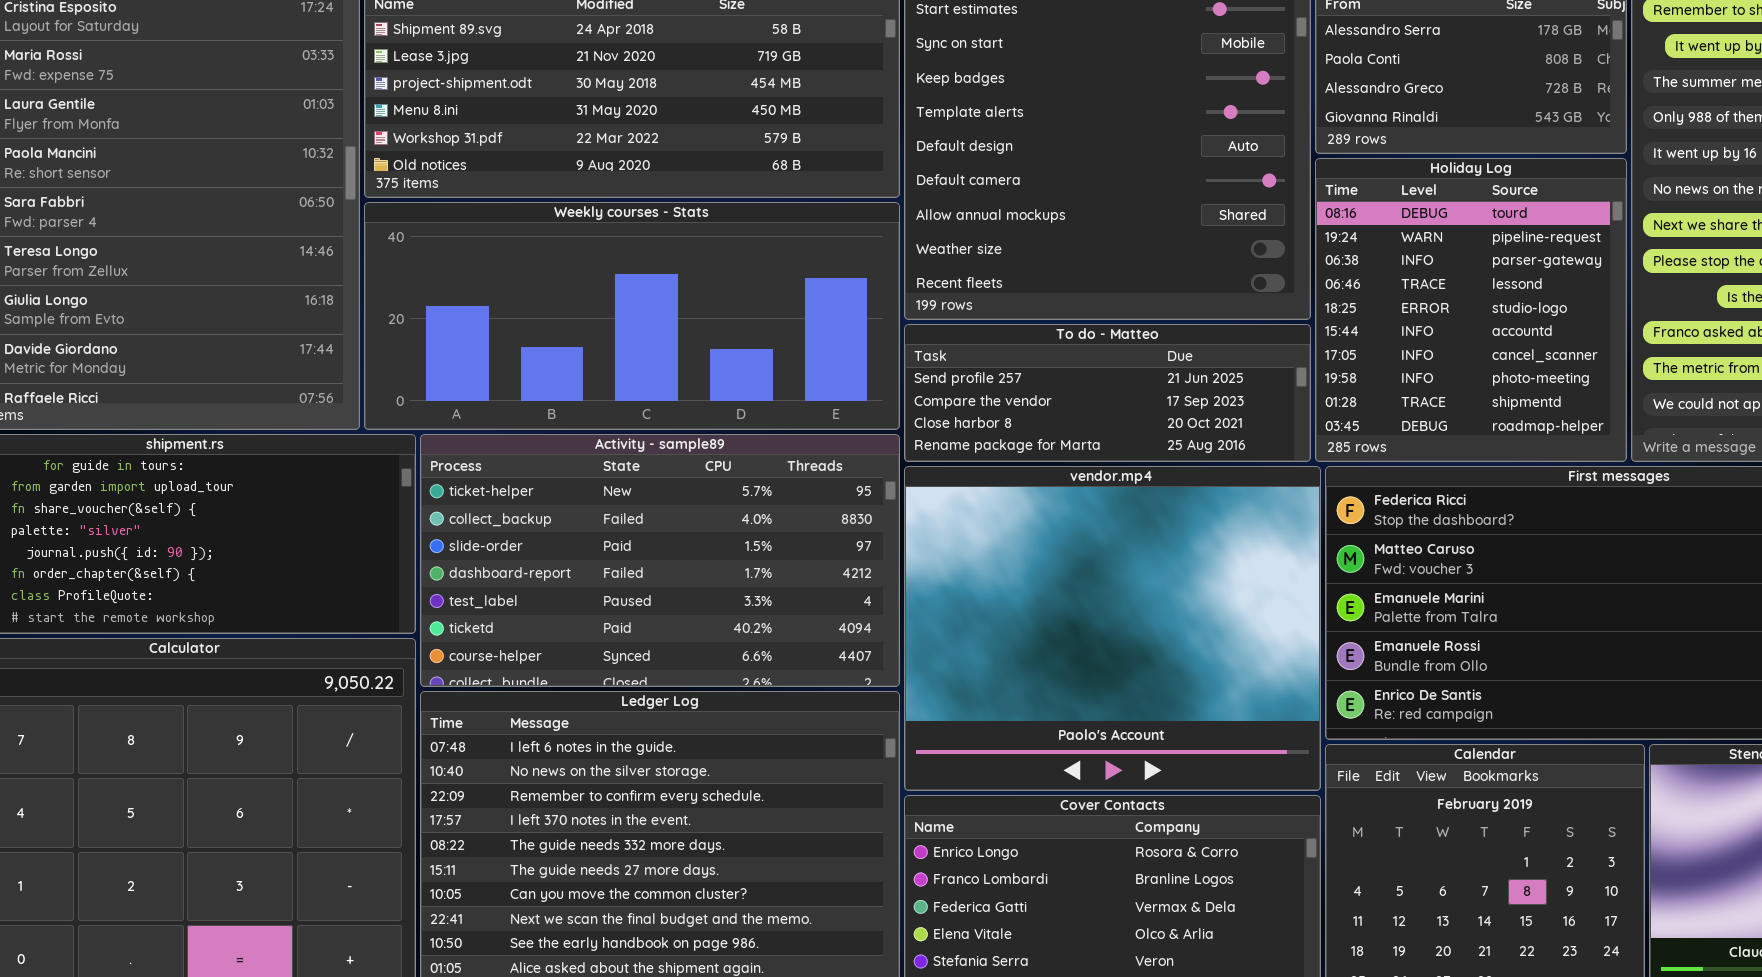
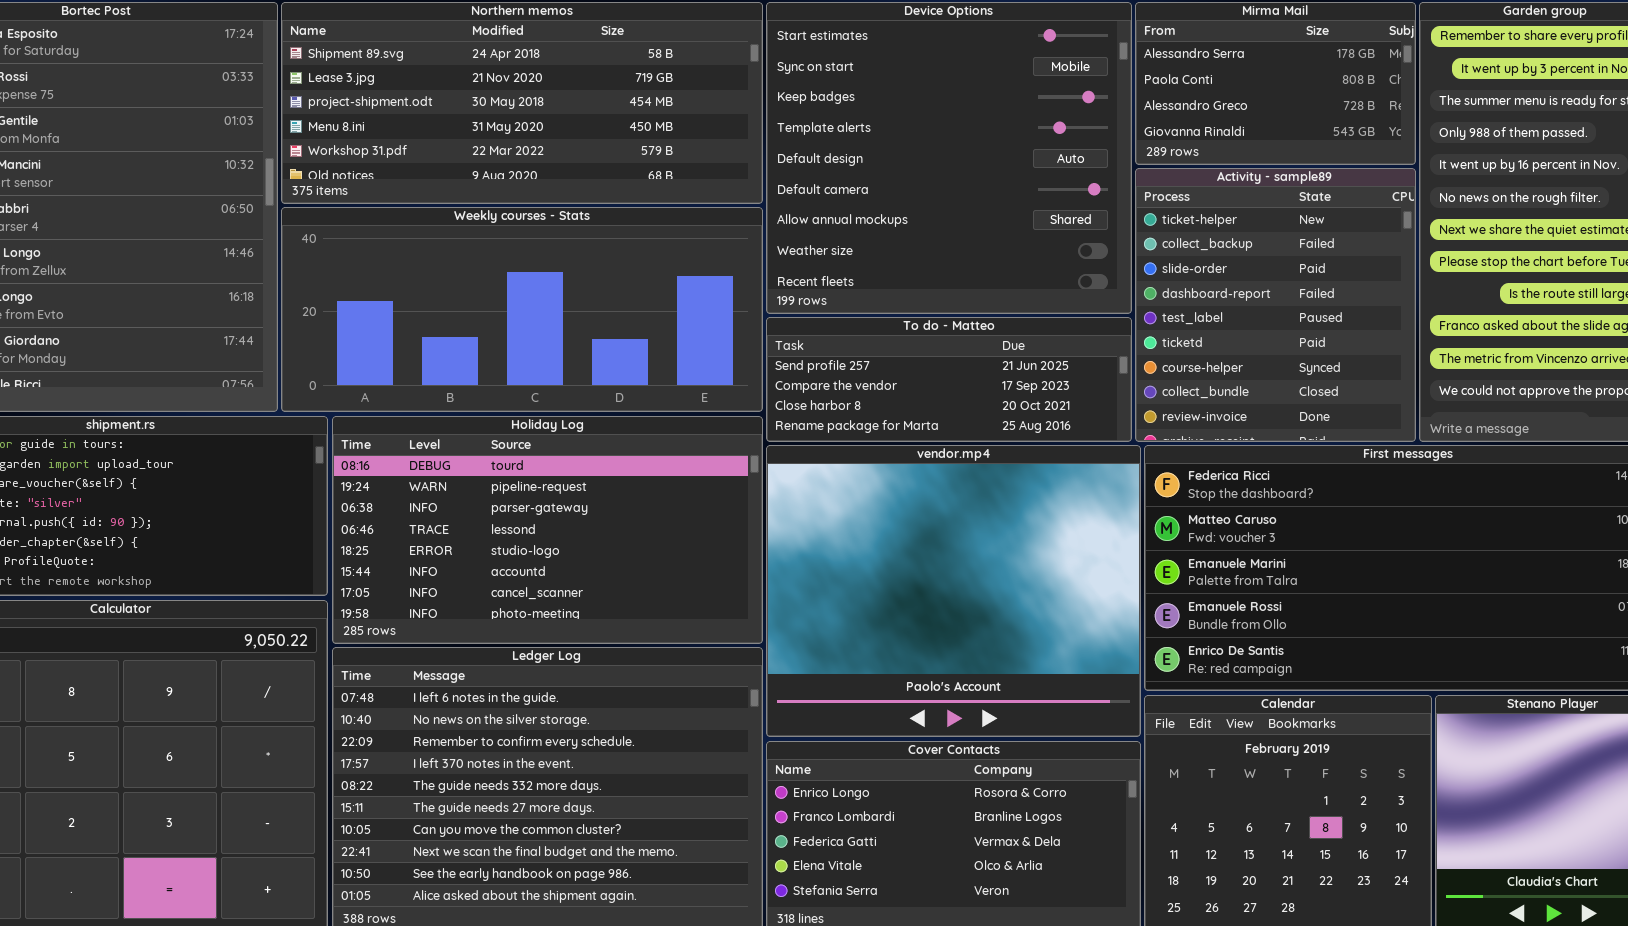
Holiday Log: [1315,158,1627,462] -> [332,416,763,644], moved, resized
Activity - sample89: [420,434,900,687] -> [1135,168,1416,442], moved, resized

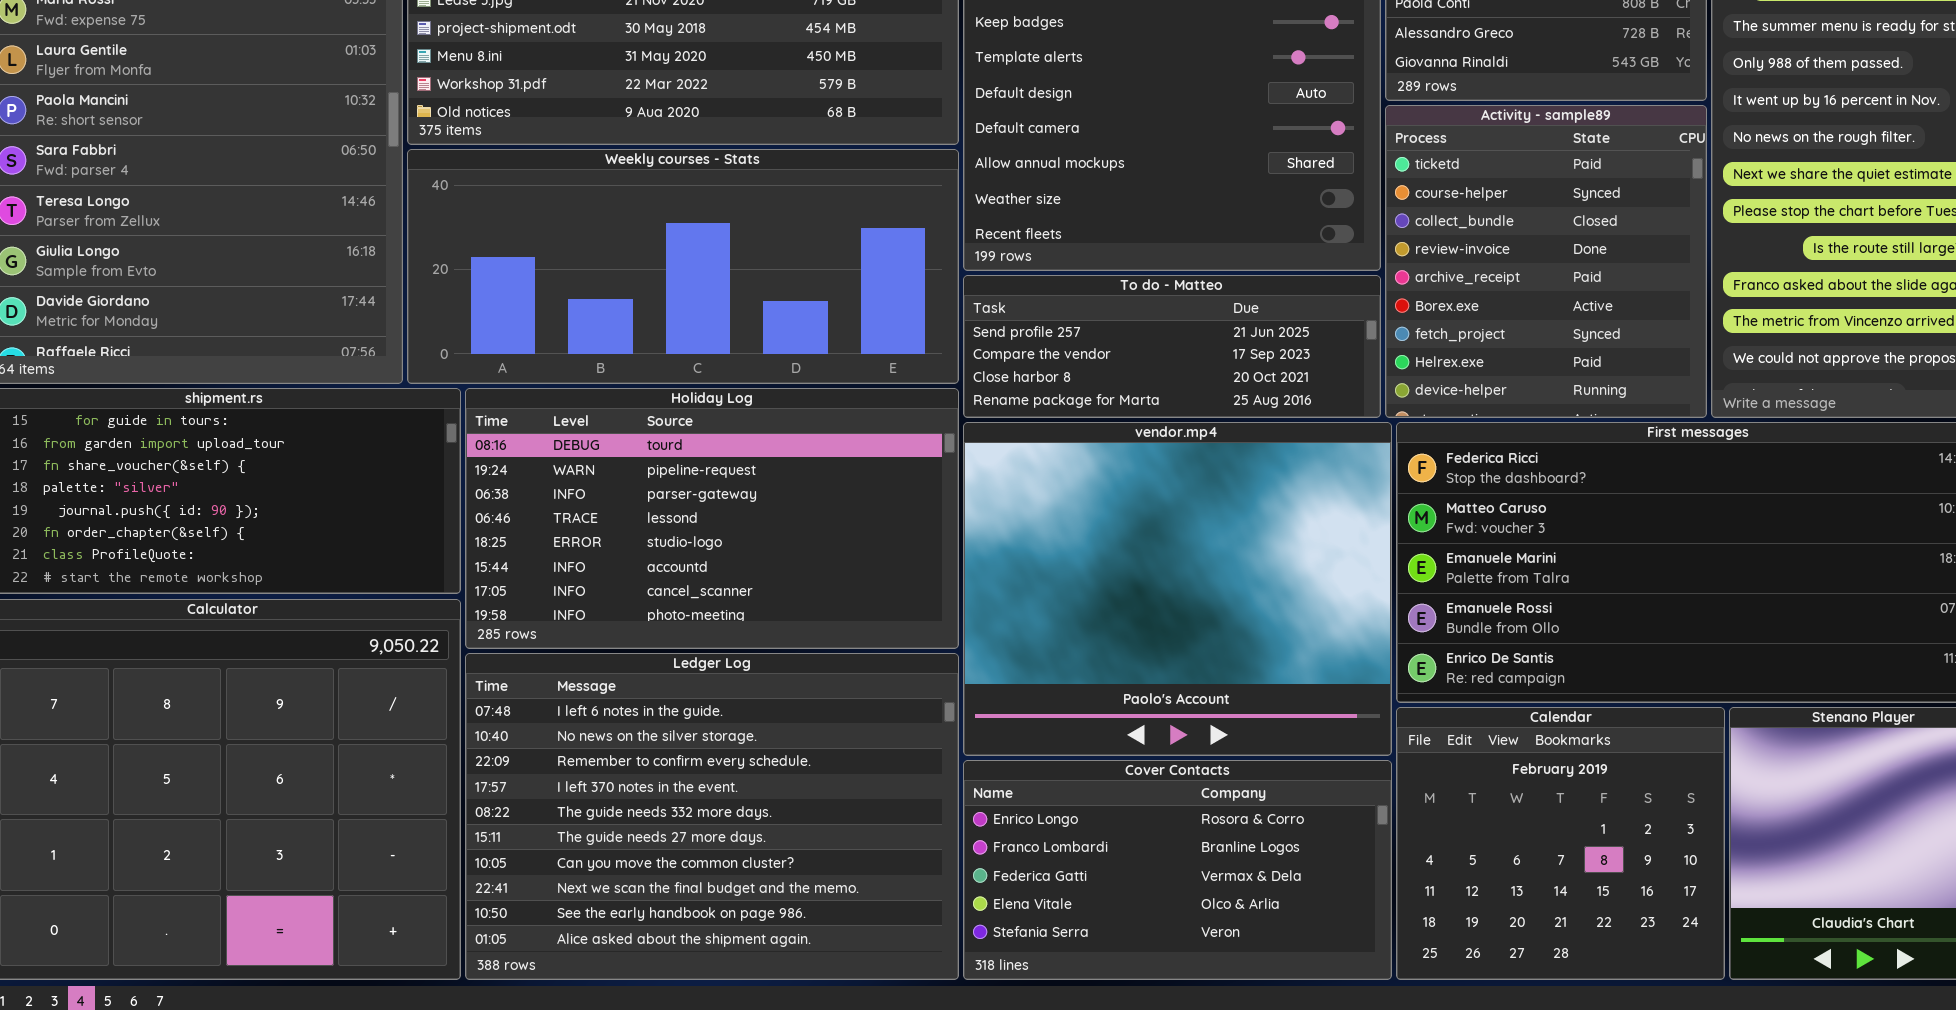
Activity - sample89: [1135,168,1416,442] -> [1385,105,1707,418], scrolled down 5 rows

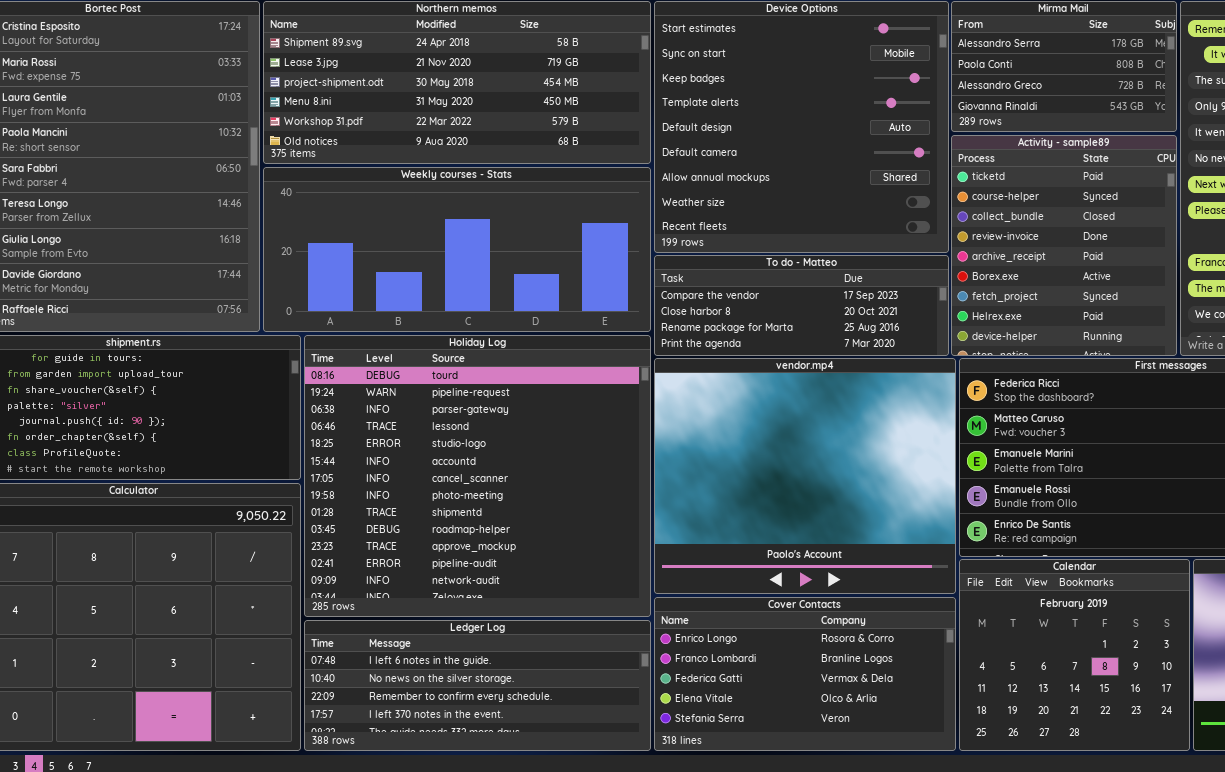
To do - Matteo: [963,275,1381,418] -> [654,255,949,356], scrolled down 1 row
Holiday Log: [465,388,959,649] -> [304,335,651,617], resized
Ledger Log: [465,653,959,980] -> [304,620,651,751], resized

